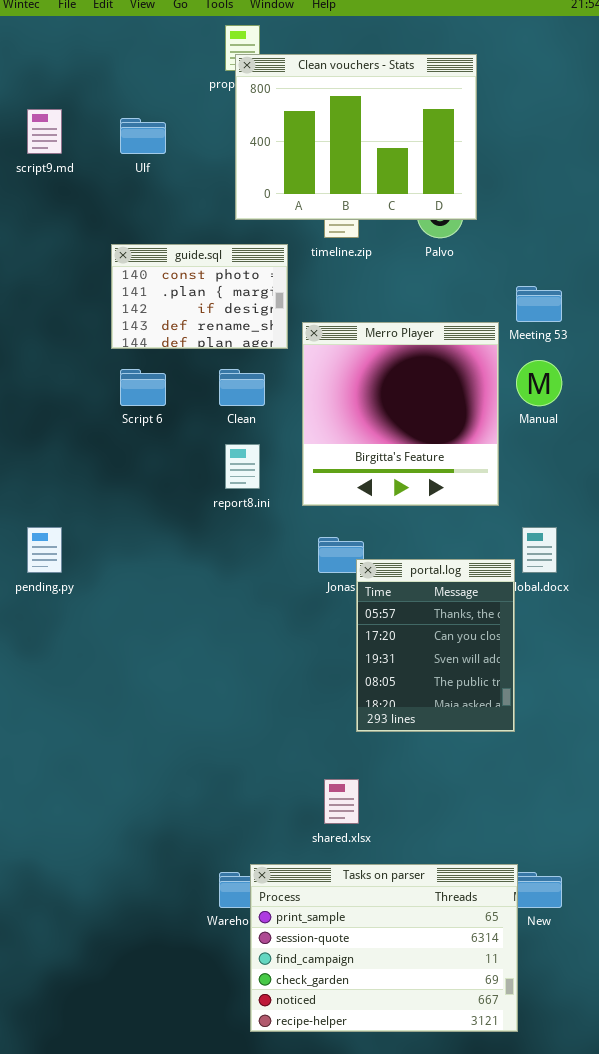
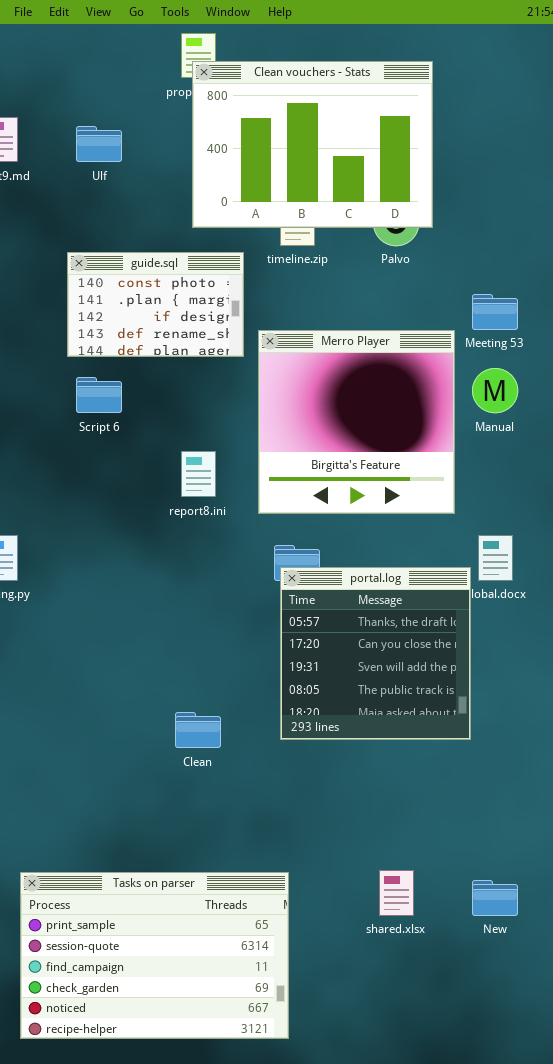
Clean: [219,369,265,406] -> [175,712,221,748], moved
portal.log: [356,559,515,732] -> [280,567,471,740], resized
shared.xlsx: [324,779,359,824] -> [379,870,414,916], moved
Tasks on parser: [250,864,518,1032] -> [20,872,289,1039], moved

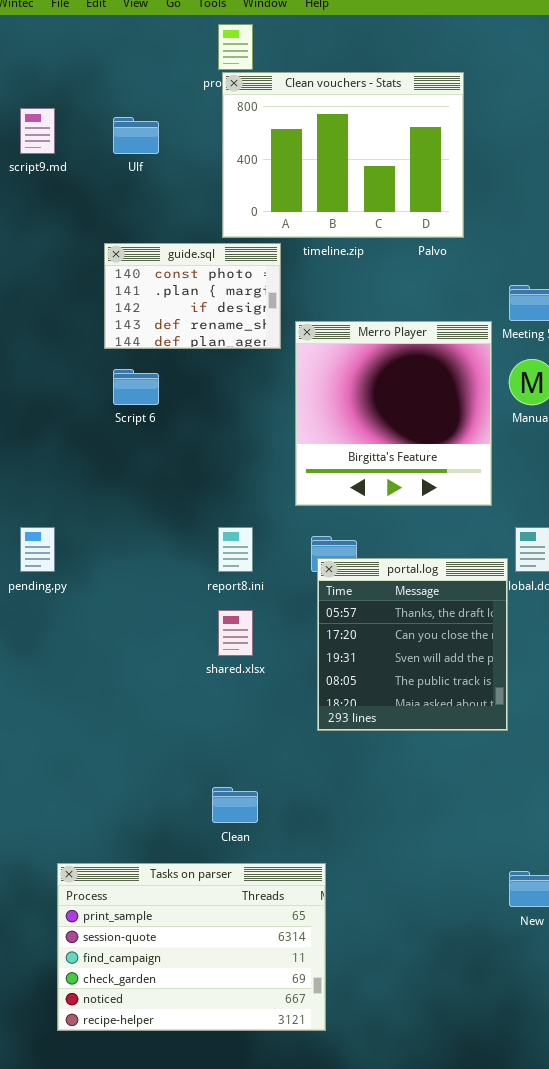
Clean vouchers - Stats: [192,61,433,228] -> [222,72,464,238], moved
report8.ini: [181,451,216,497] -> [218,527,253,572], moved
Clean: [175,712,221,748] -> [212,787,258,823], moved
shared.xlsx: [379,870,414,916] -> [218,610,253,656], moved

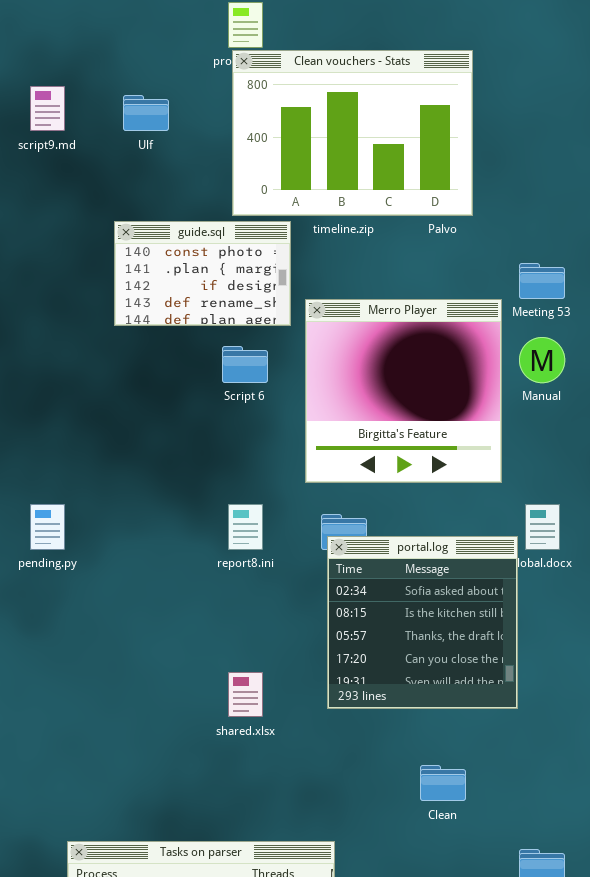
Script 6: [113,369,159,405] -> [222,346,268,383], moved
portal.log: [317,558,508,731] -> [327,536,518,709], scrolled up 2 rows
shared.xlsx: [218,610,253,656] -> [228,672,263,717], moved
Clean: [212,787,258,823] -> [420,765,466,801], moved

